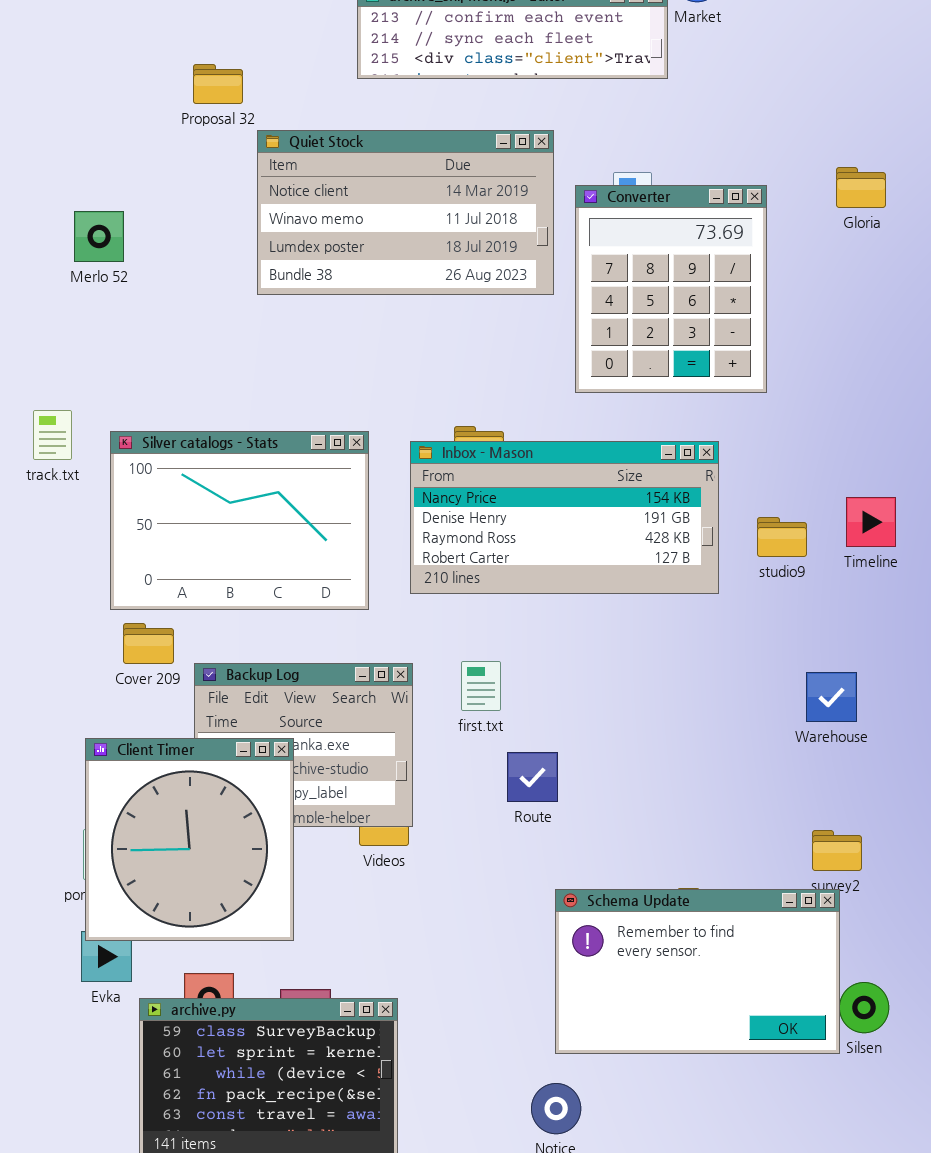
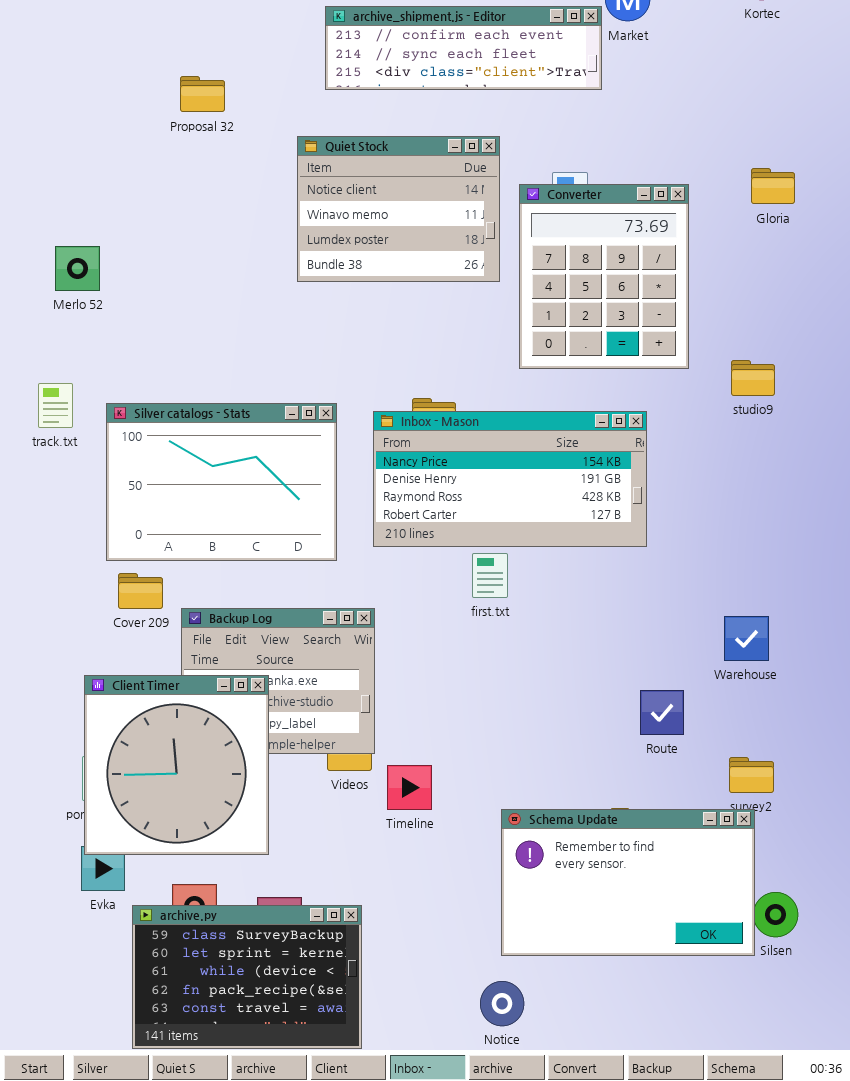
Quiet Stock: [257,130,554,295] -> [297,136,500,282], resized
Merlo 52: [74,211,124,262] -> [55,246,100,291], moved
Timeline: [846,497,896,547] -> [387,765,432,810], moved
studio9: [757,517,807,557] -> [731,360,775,396], moved
first.txt: [461,661,501,711] -> [472,553,508,598], moved
Route: [507,752,558,802] -> [640,690,684,735], moved

